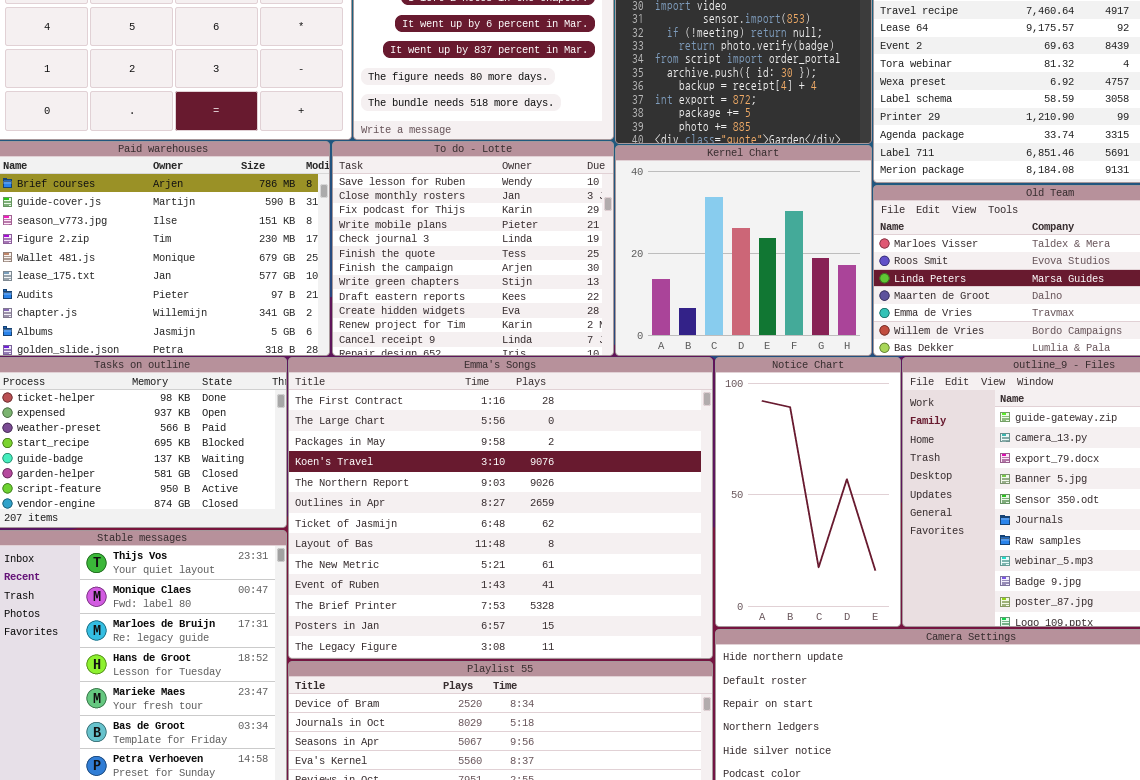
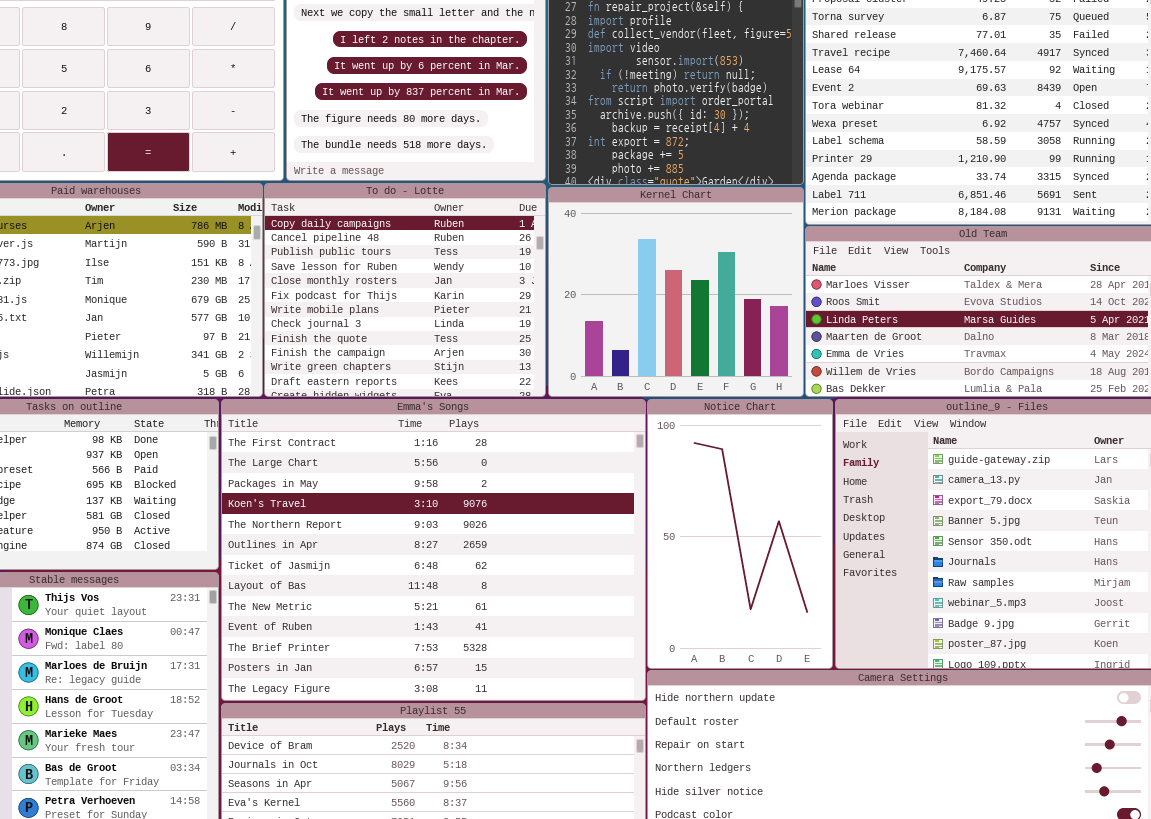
To do - Lotte: [332,141,614,356] -> [264,183,546,397], scrolled up 3 rows

